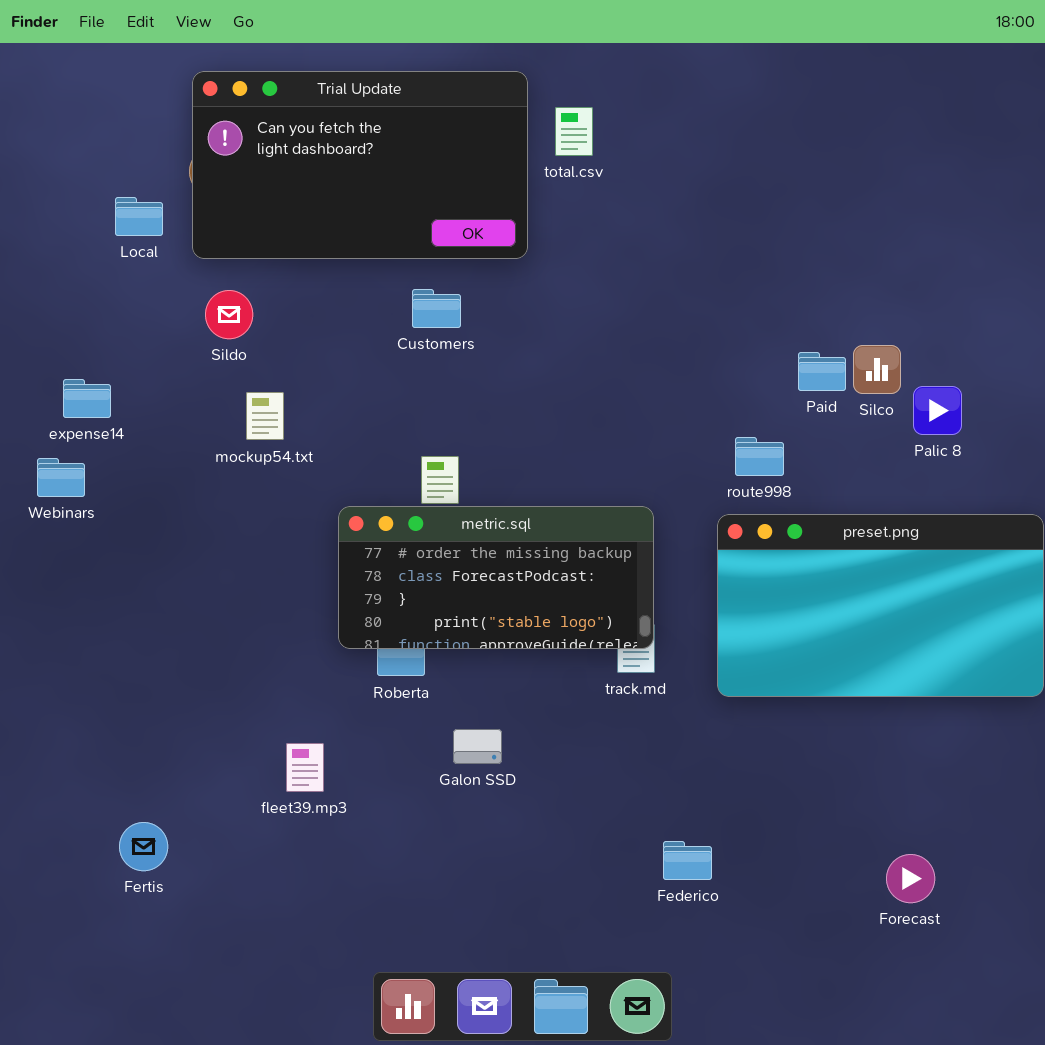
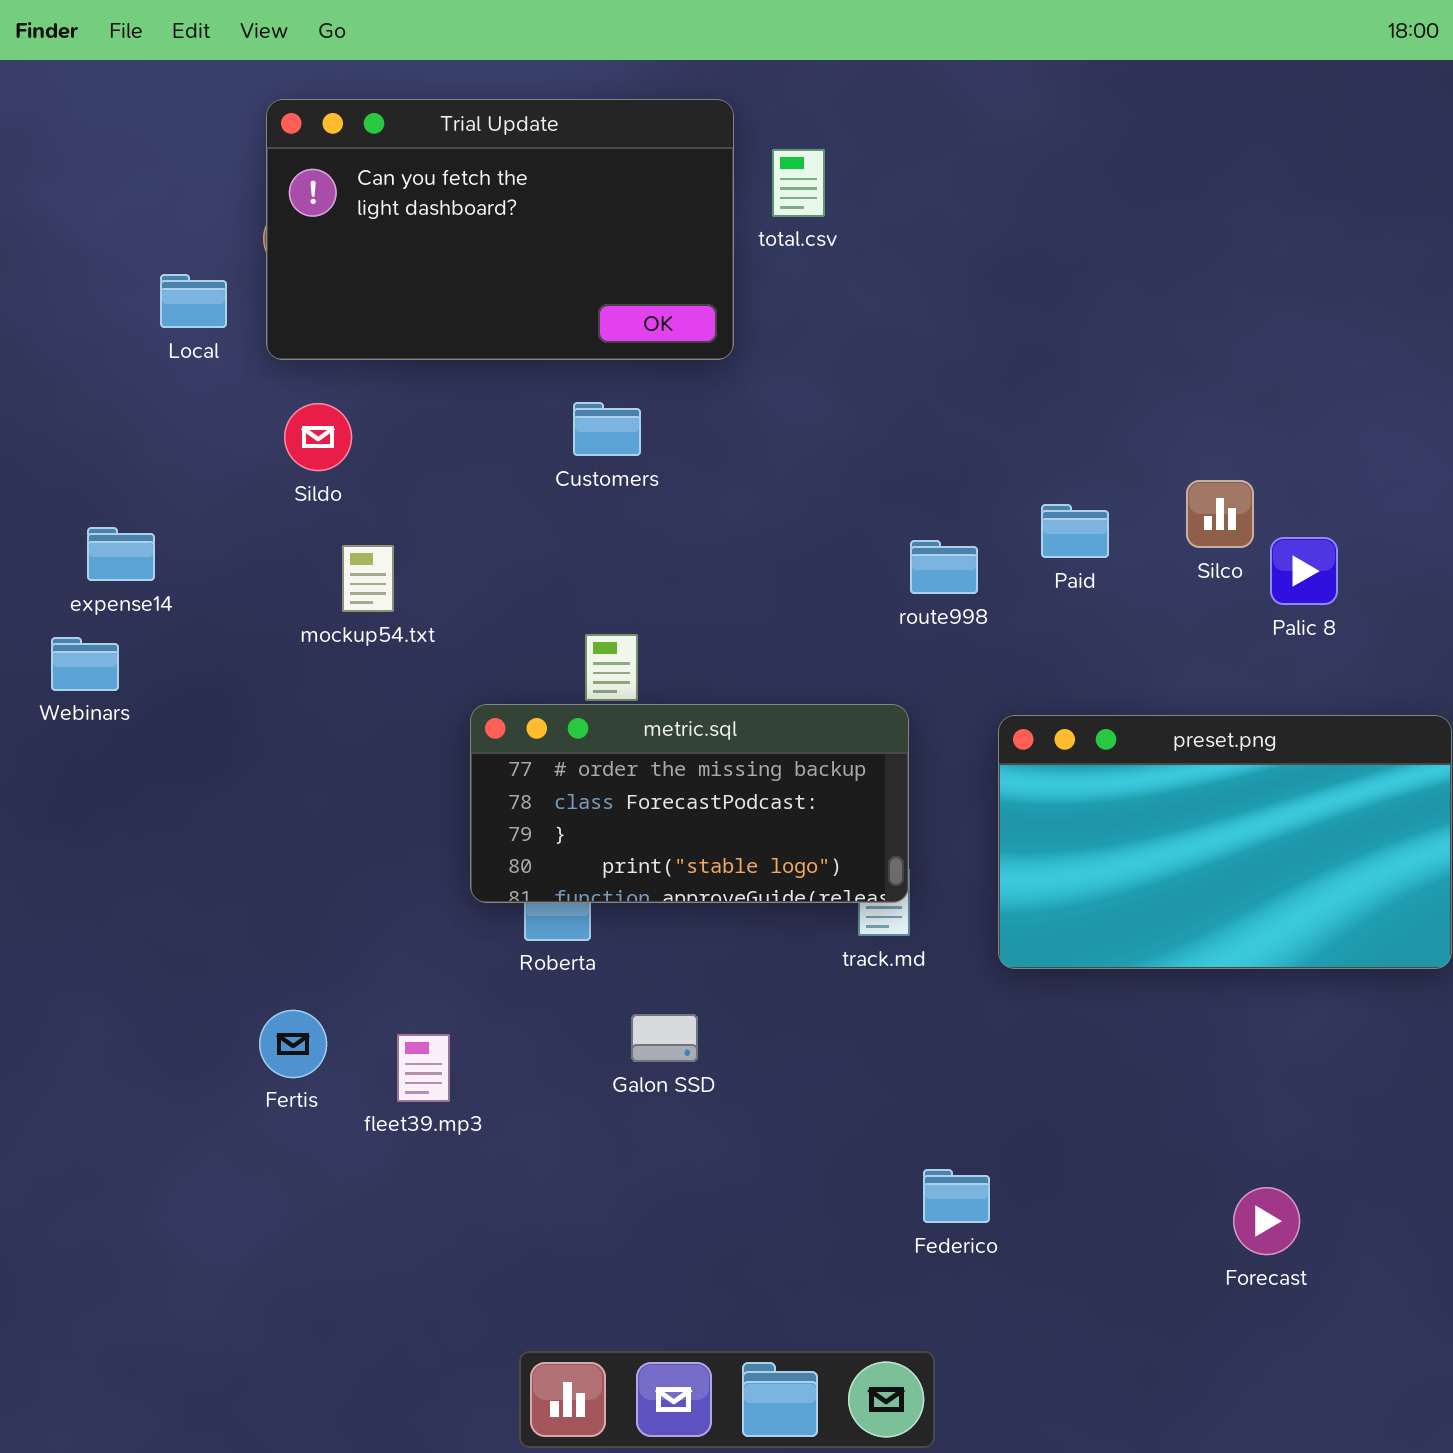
Paid: [798,352,846,391] -> [1041,504,1109,558], moved
route998: [735,437,784,476] -> [910,540,978,594], moved
Fertis: [119,822,168,871] -> [259,1010,327,1078], moved

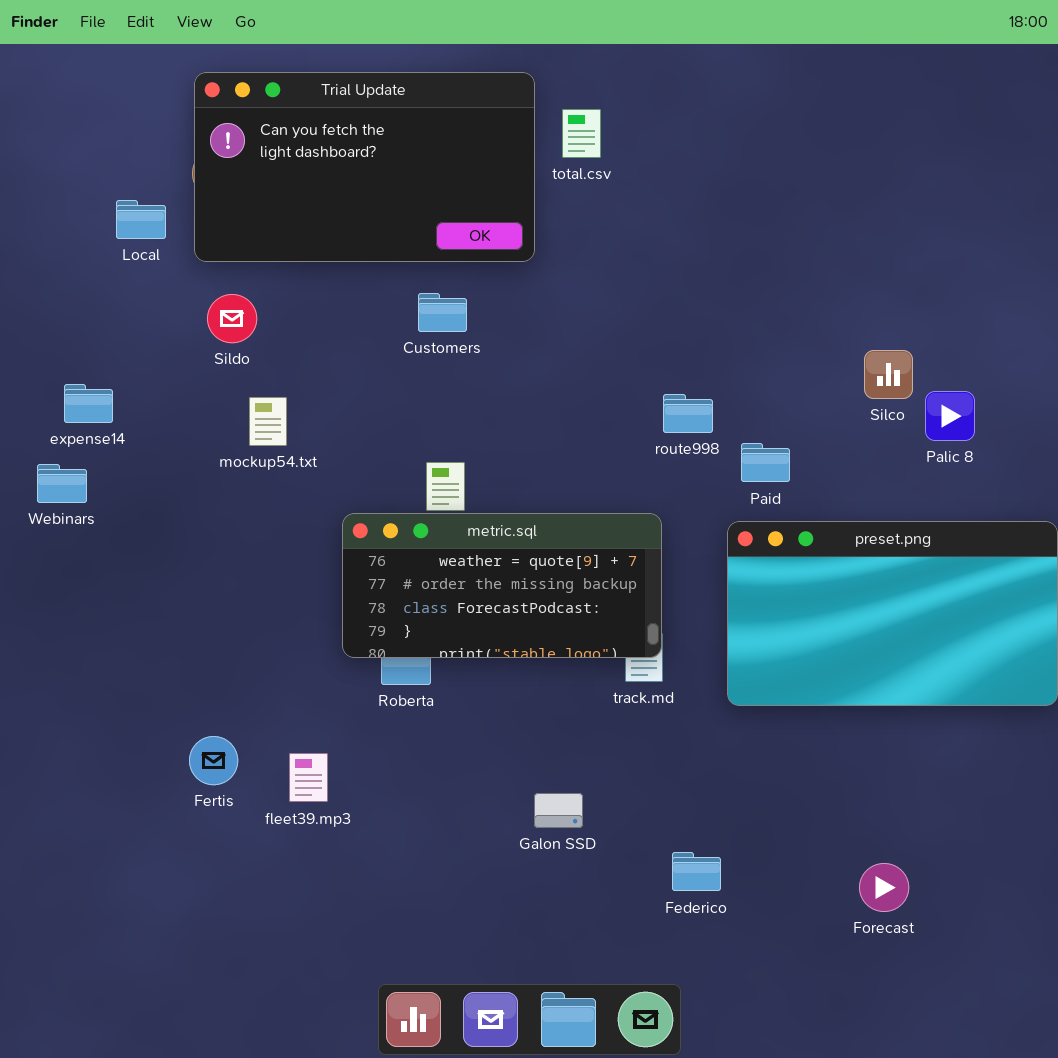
Paid: [1041,504,1109,558] -> [741,443,790,482], moved
metric.sql: [470,704,909,903] -> [342,513,662,658], scrolled up 1 row
Galon SSD: [631,1014,698,1062] -> [534,793,583,828], moved
Forecast: [1233,1187,1300,1255] -> [859,863,909,912], moved

